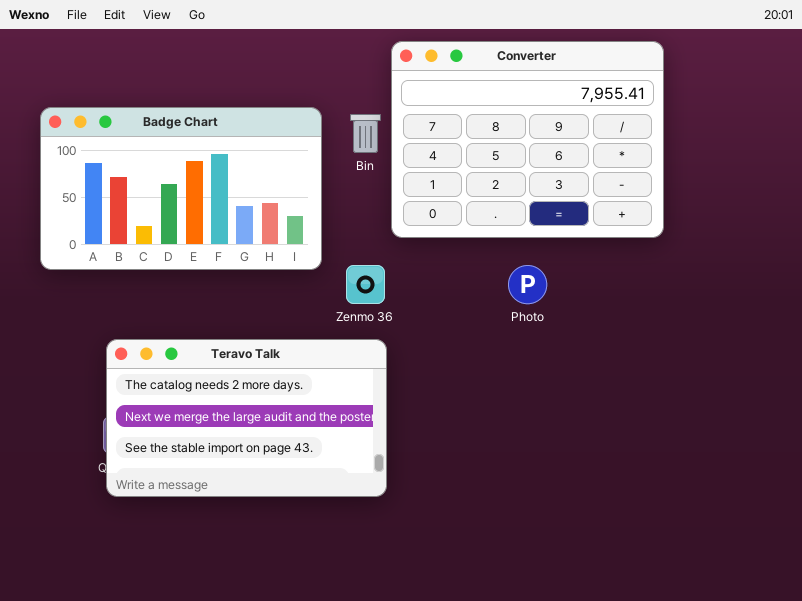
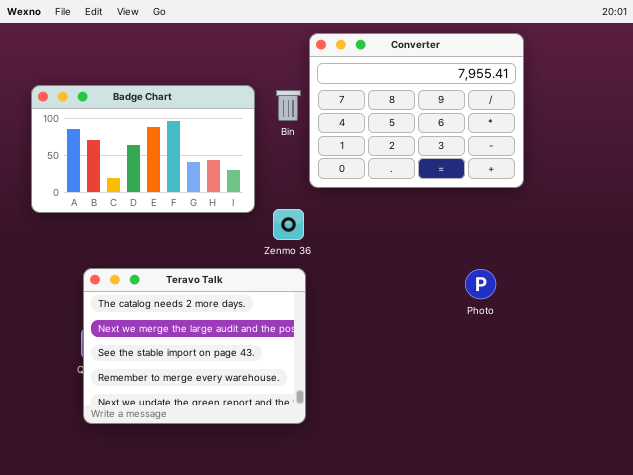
Photo: [508,265,547,304] -> [465,269,496,299], moved
Teravo Talk: [106,339,387,497] -> [83,268,306,424], resized

